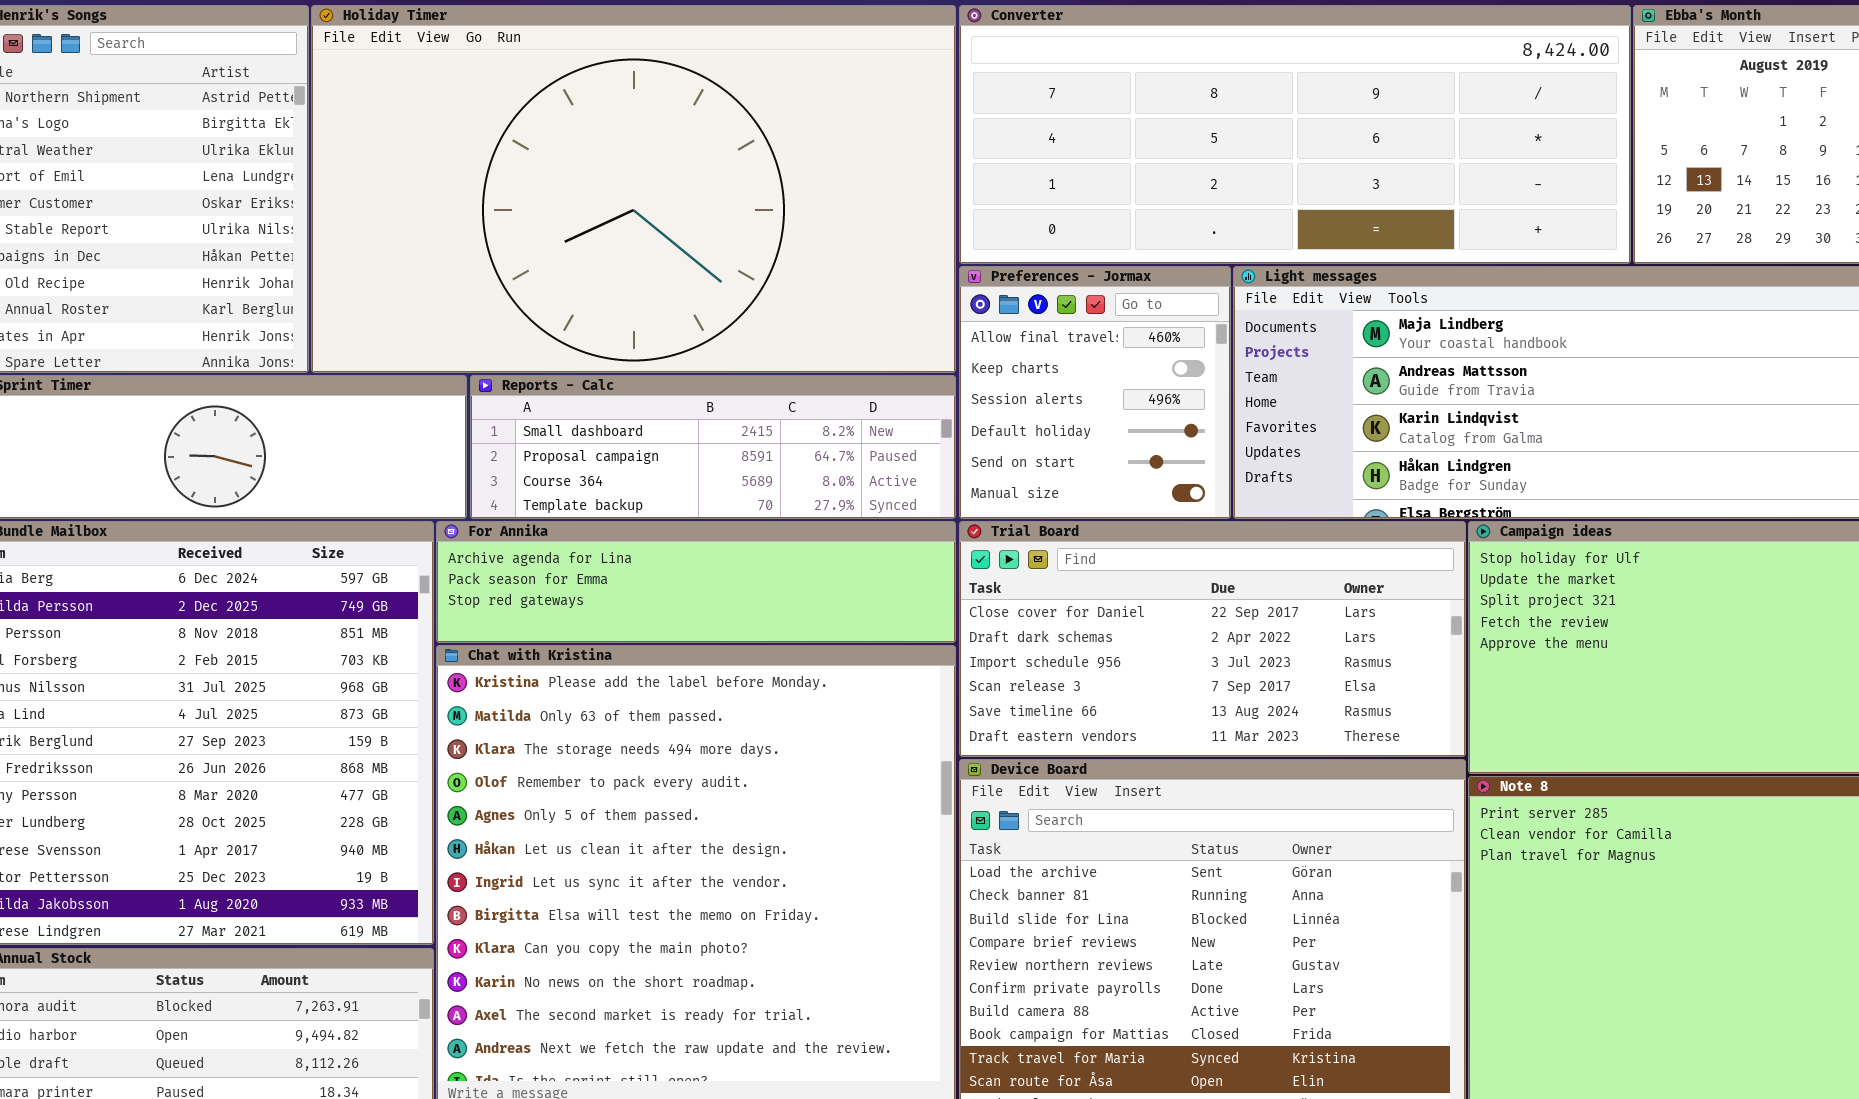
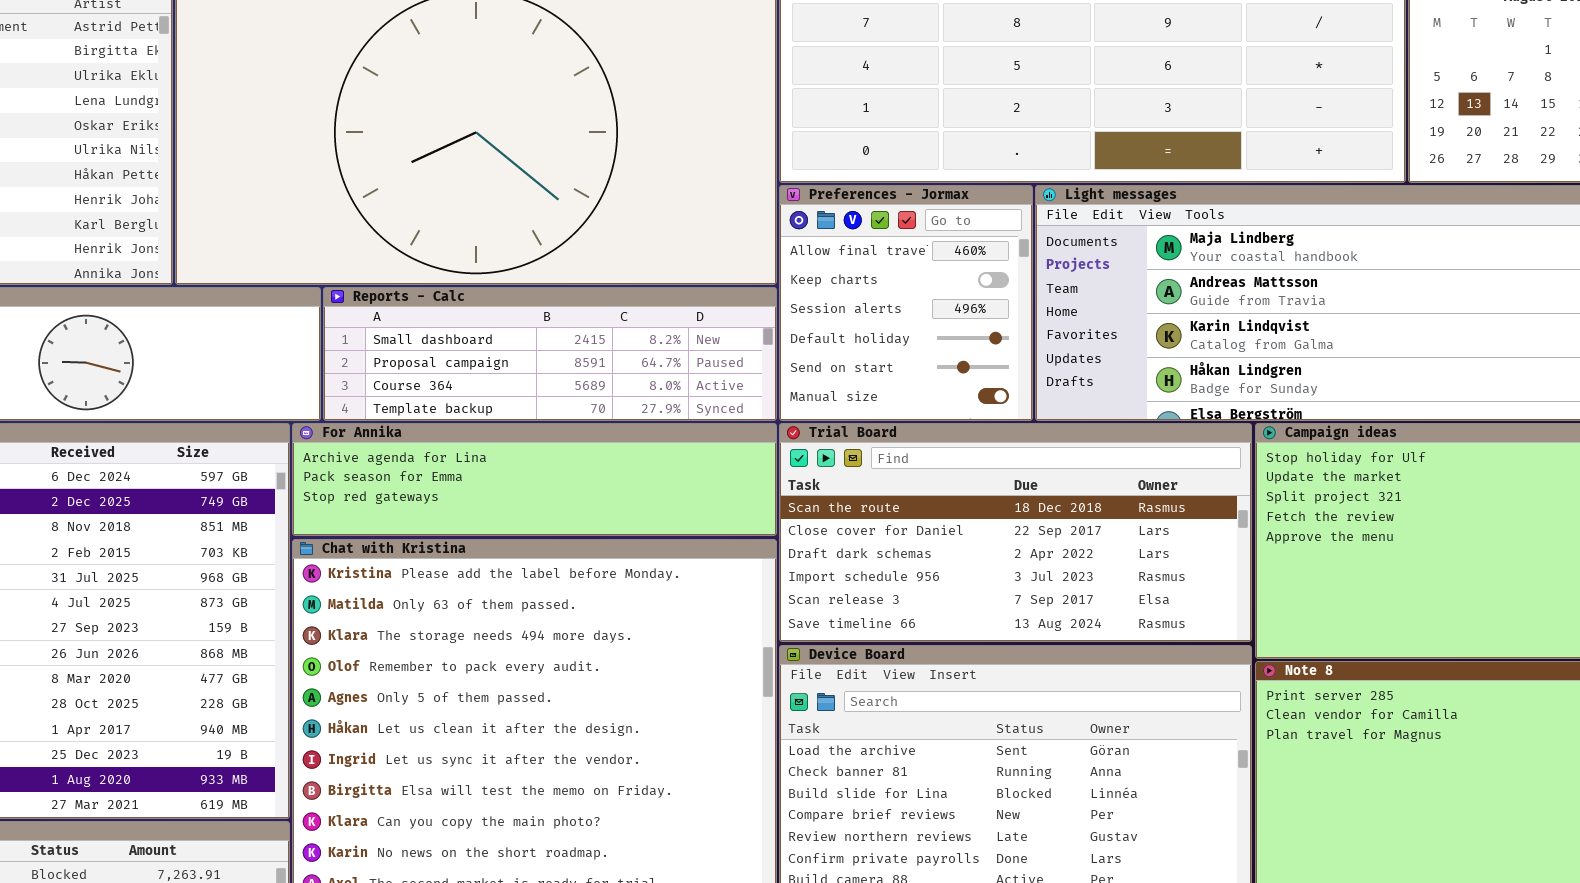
Trial Board: [959,521,1466,757] -> [779,423,1252,642], scrolled up 1 row

